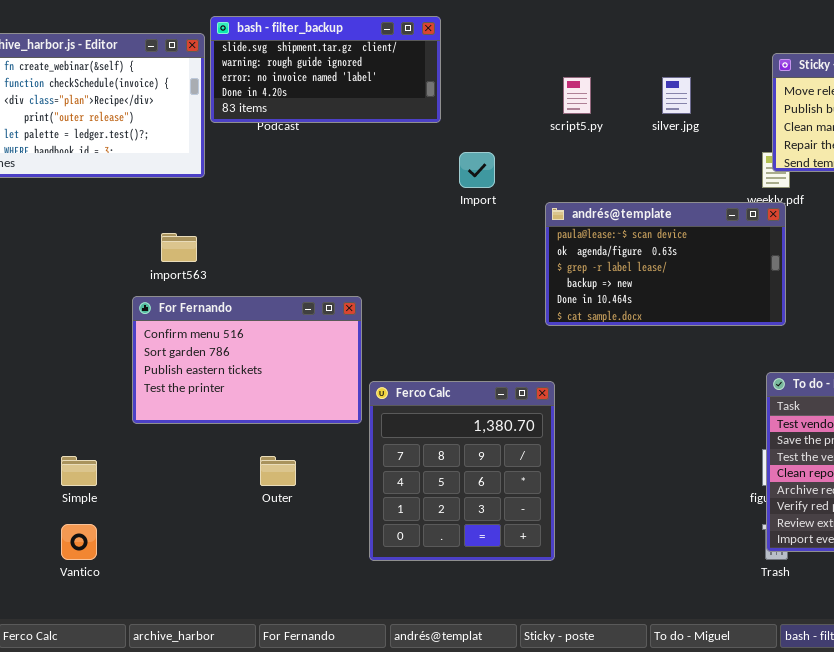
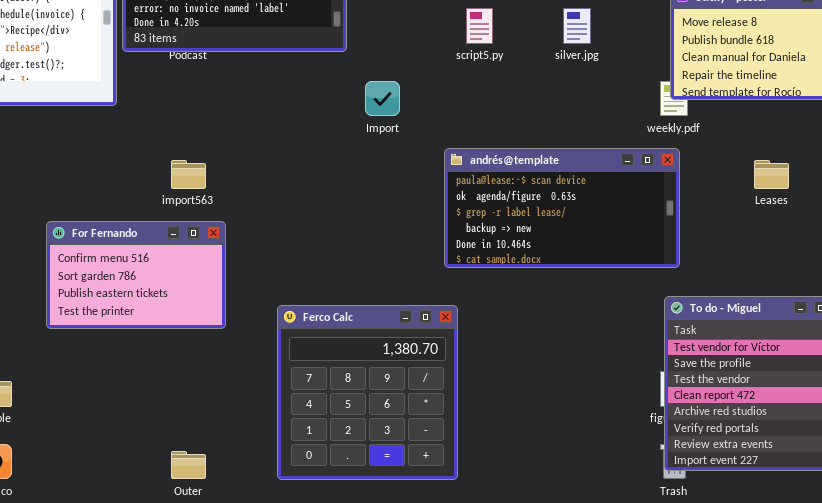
andrés@template: [545,202,786,326] -> [444,148,680,268], moved
import563: [161,233,197,262] -> [171,160,206,189], moved
For Fernando: [132,296,362,424] -> [46,221,226,329], resized
Outer: [260,456,296,486] -> [171,451,206,479], moved

